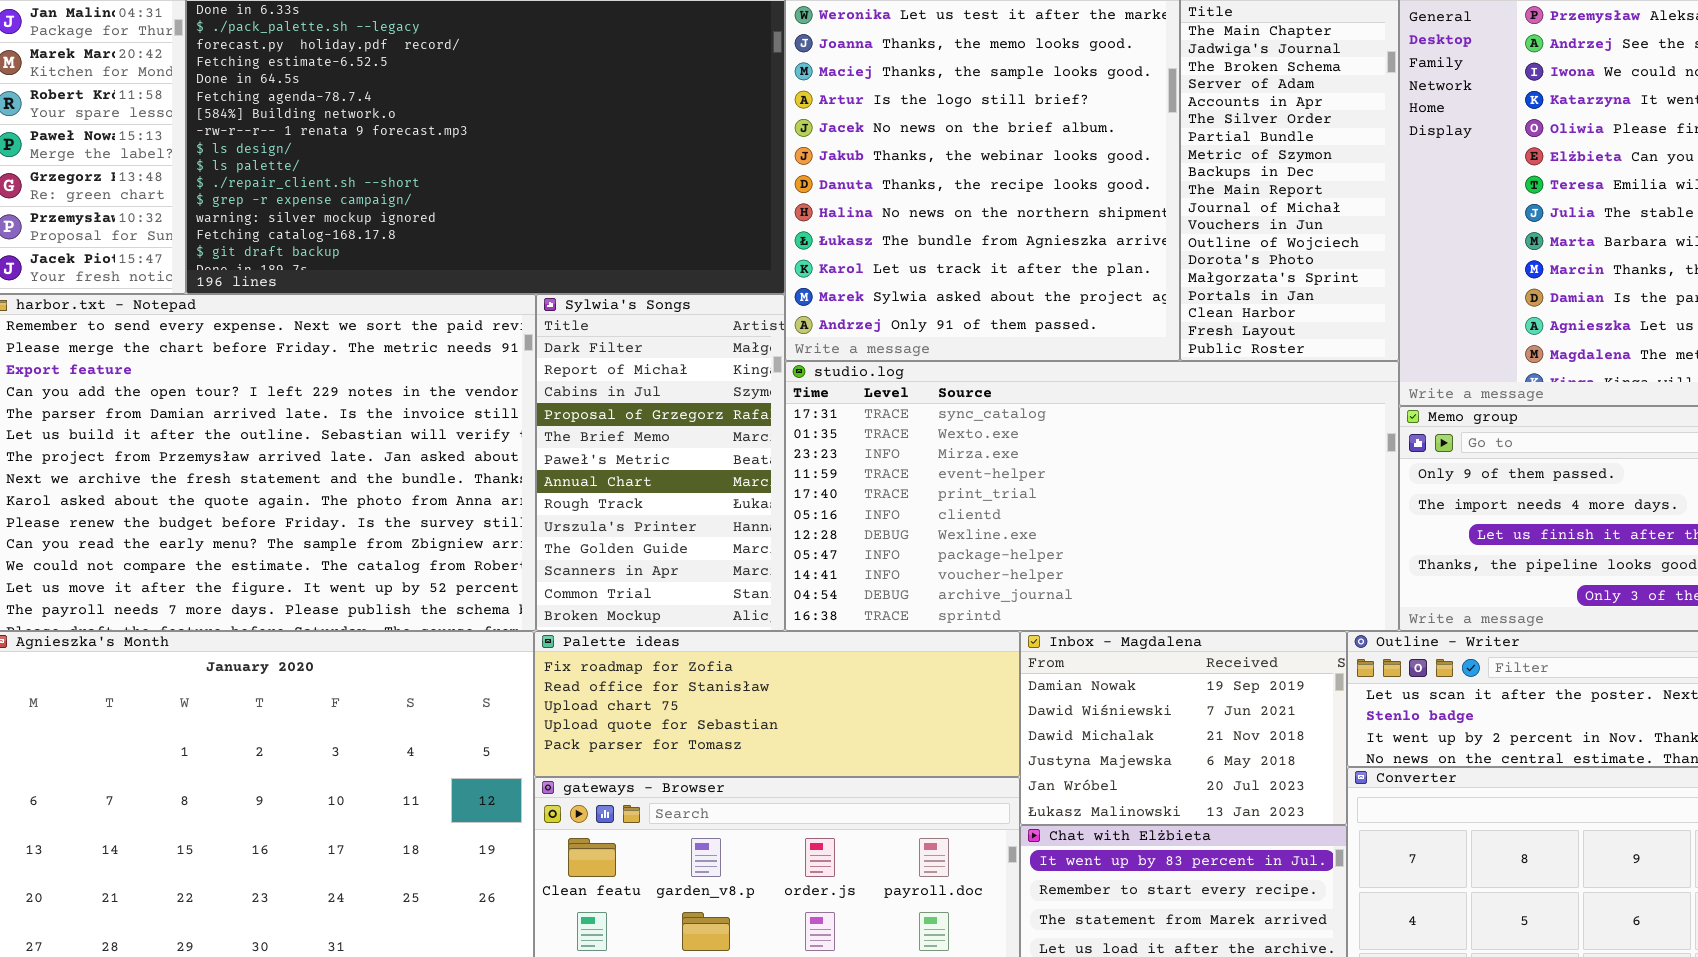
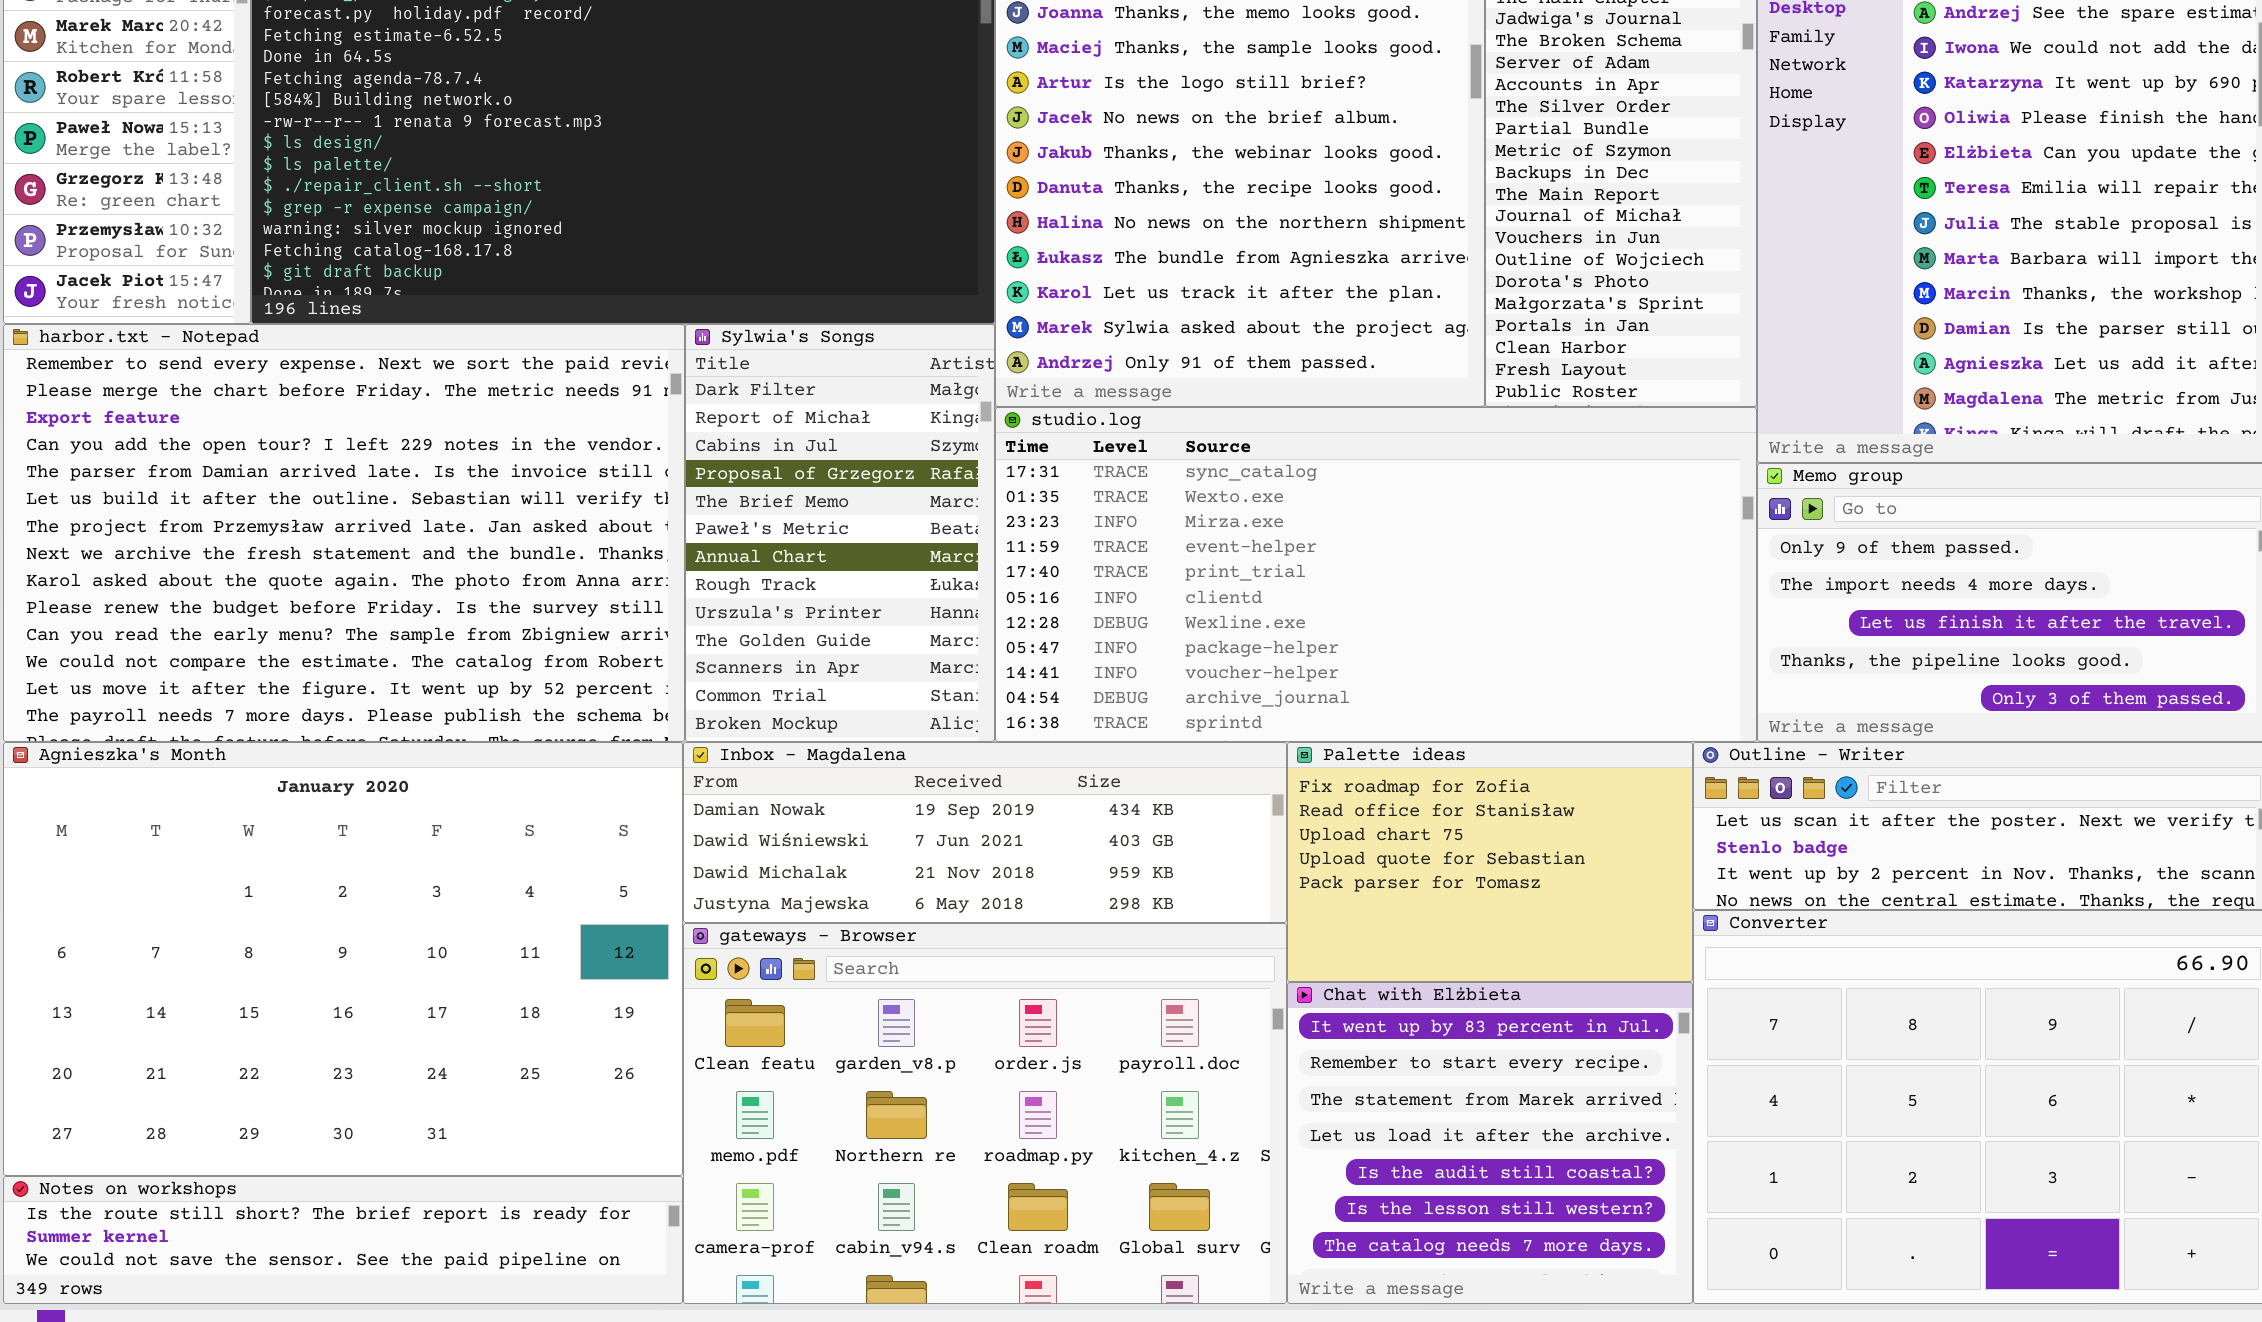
Palette ideas: [534,631,1020,777] -> [1287,742,1693,982], moved, resized
Inbox - Magdalena: [1020,631,1347,825] -> [683,742,1287,923], moved, resized

